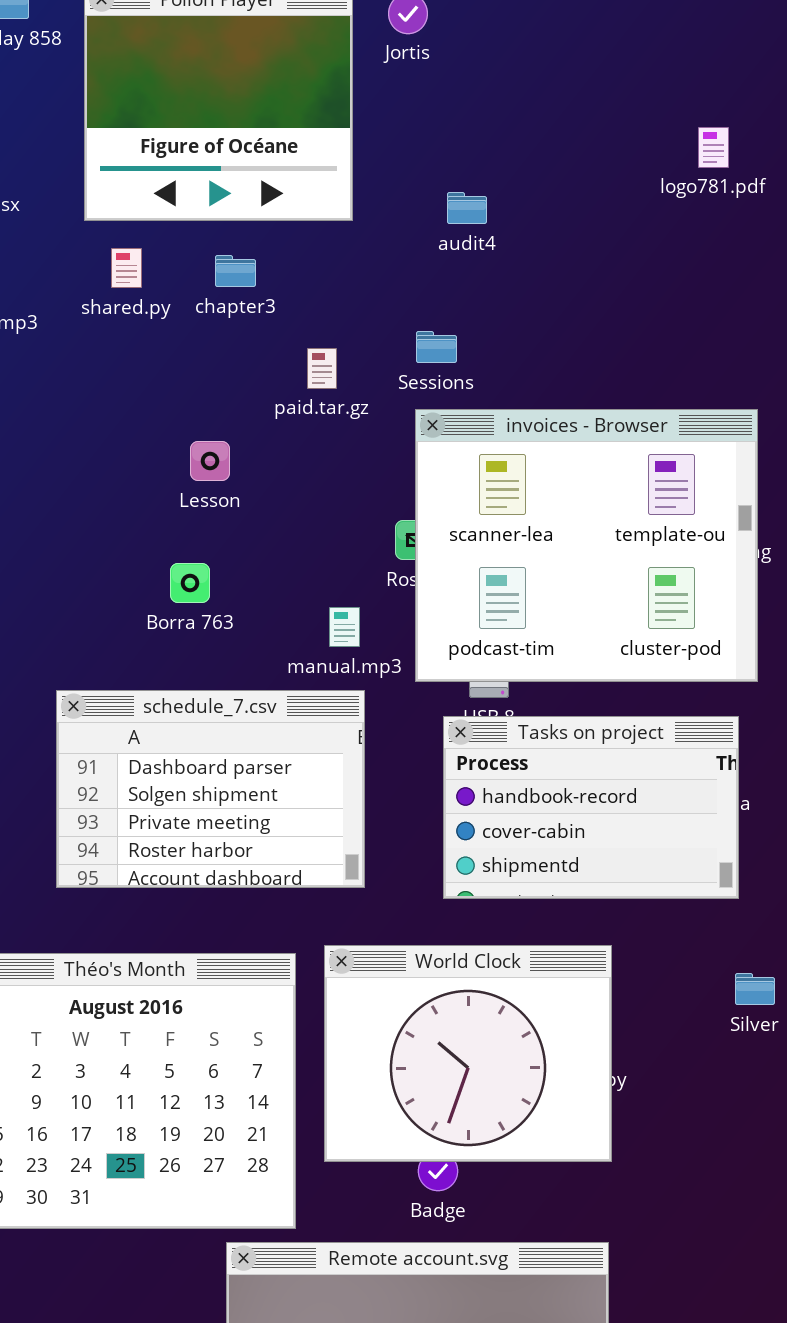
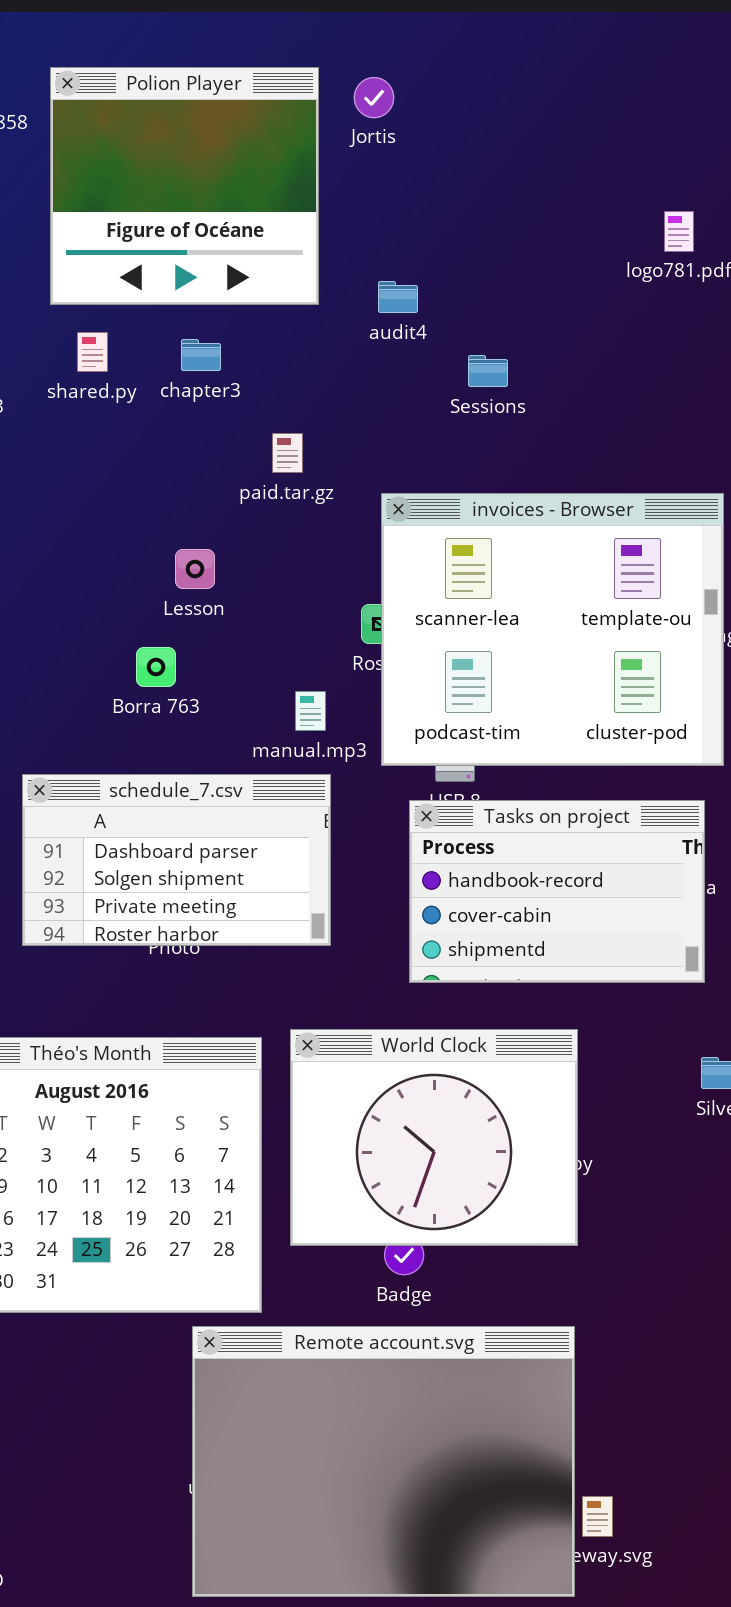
audit4: [447,192,487,224] -> [378,281,418,313], moved
Sessions: [416,331,457,363] -> [468,355,508,387], moved
Lesson: [190,441,230,481] -> [175,549,215,589], moved
schedule_7.csv: [56,690,365,888] -> [22,774,331,946], resized

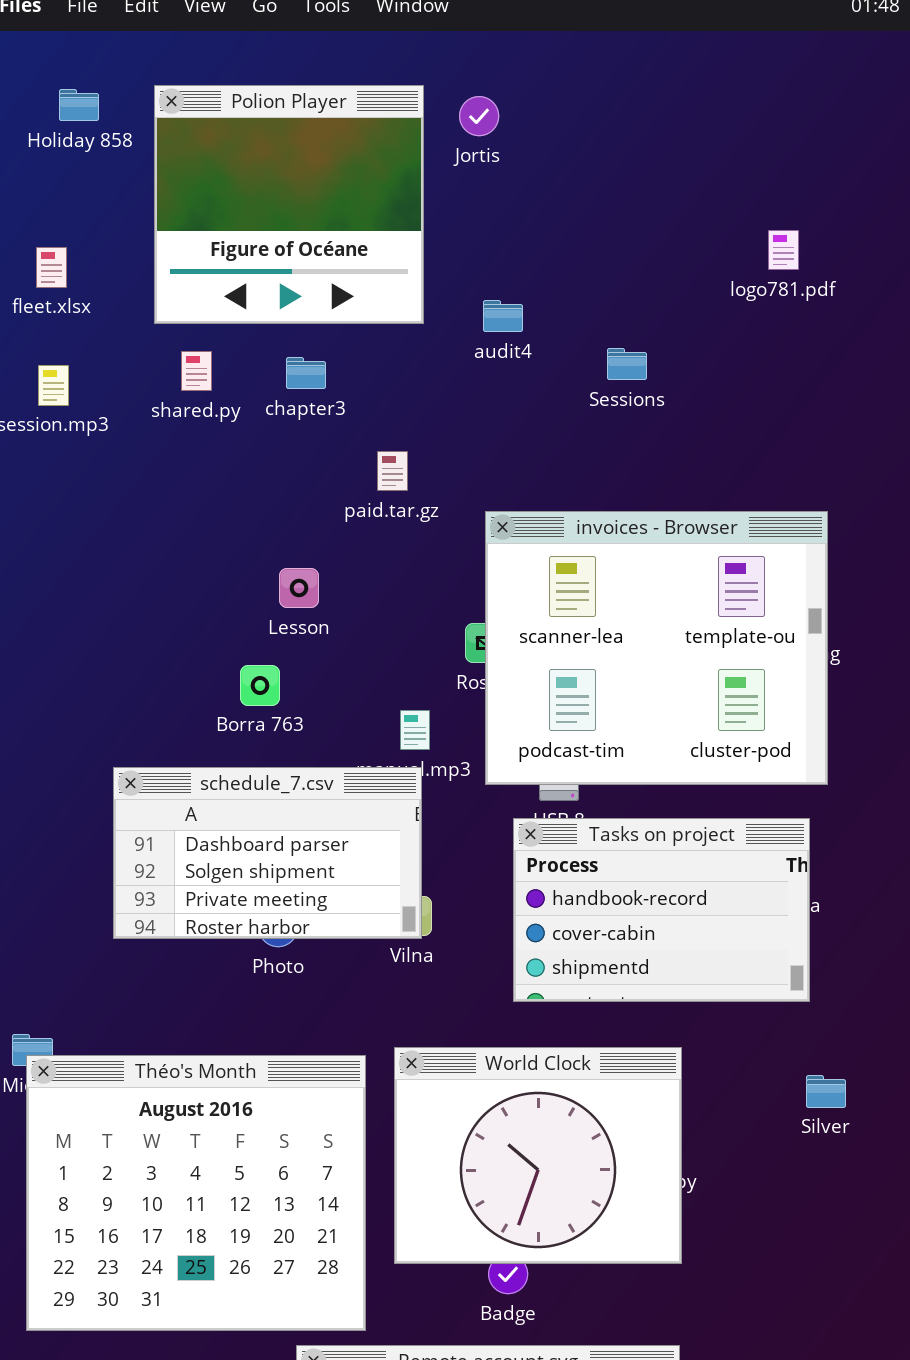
Sessions: [468,355,508,387] -> [607,348,647,380], moved
schedule_7.csv: [22,774,331,946] -> [113,767,422,939], moved

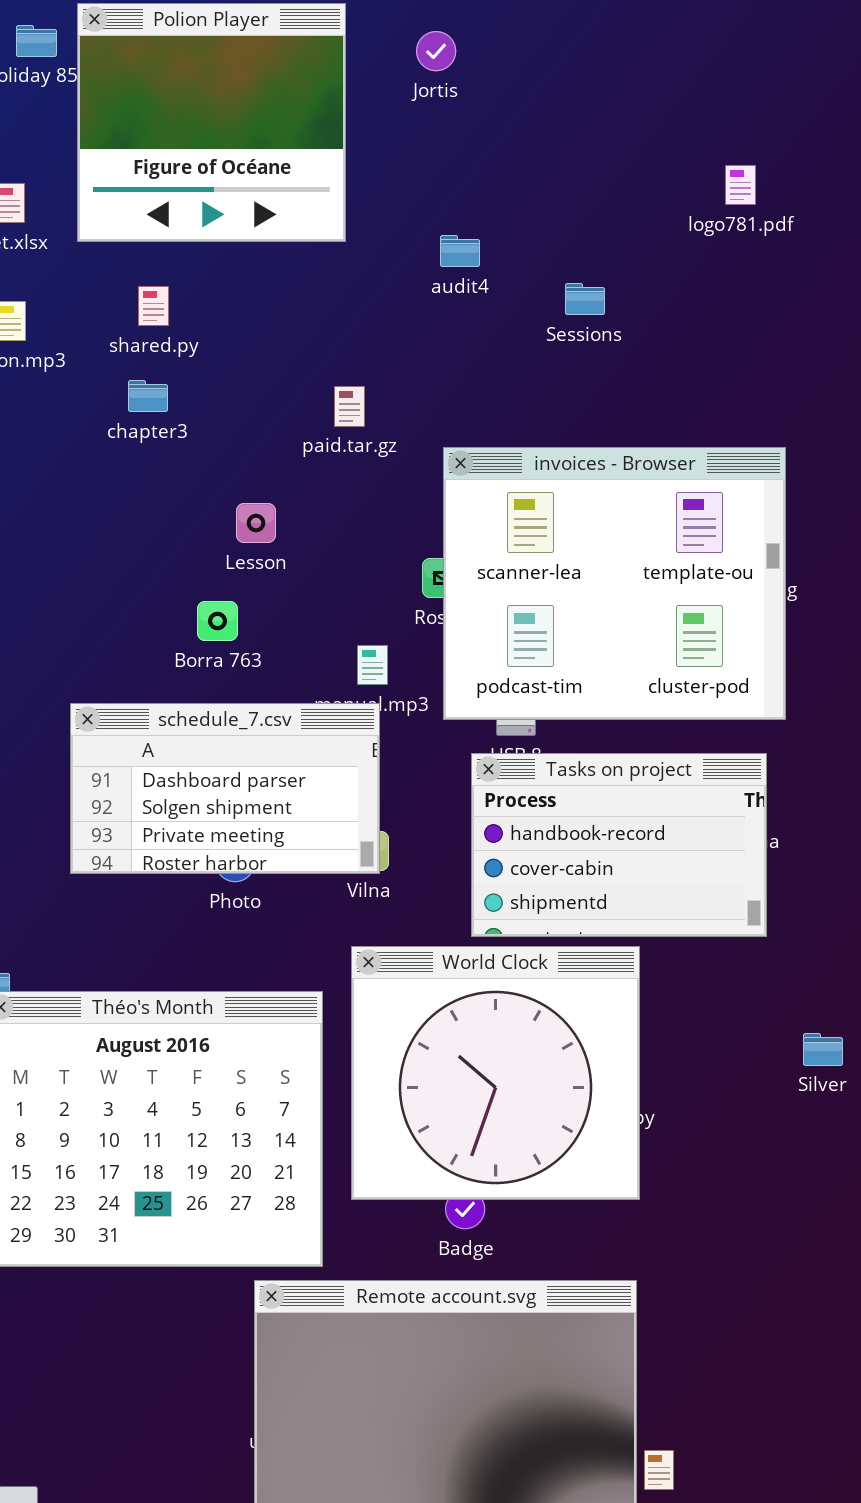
Polion Player: [154,85,424,324] -> [77,3,346,242], moved
chapter3: [286,357,326,389] -> [128,380,168,412], moved
World Clock: [394,1047,682,1264] -> [351,946,640,1200], resized
Silver: [806,1075,846,1108] -> [803,1033,843,1066], moved

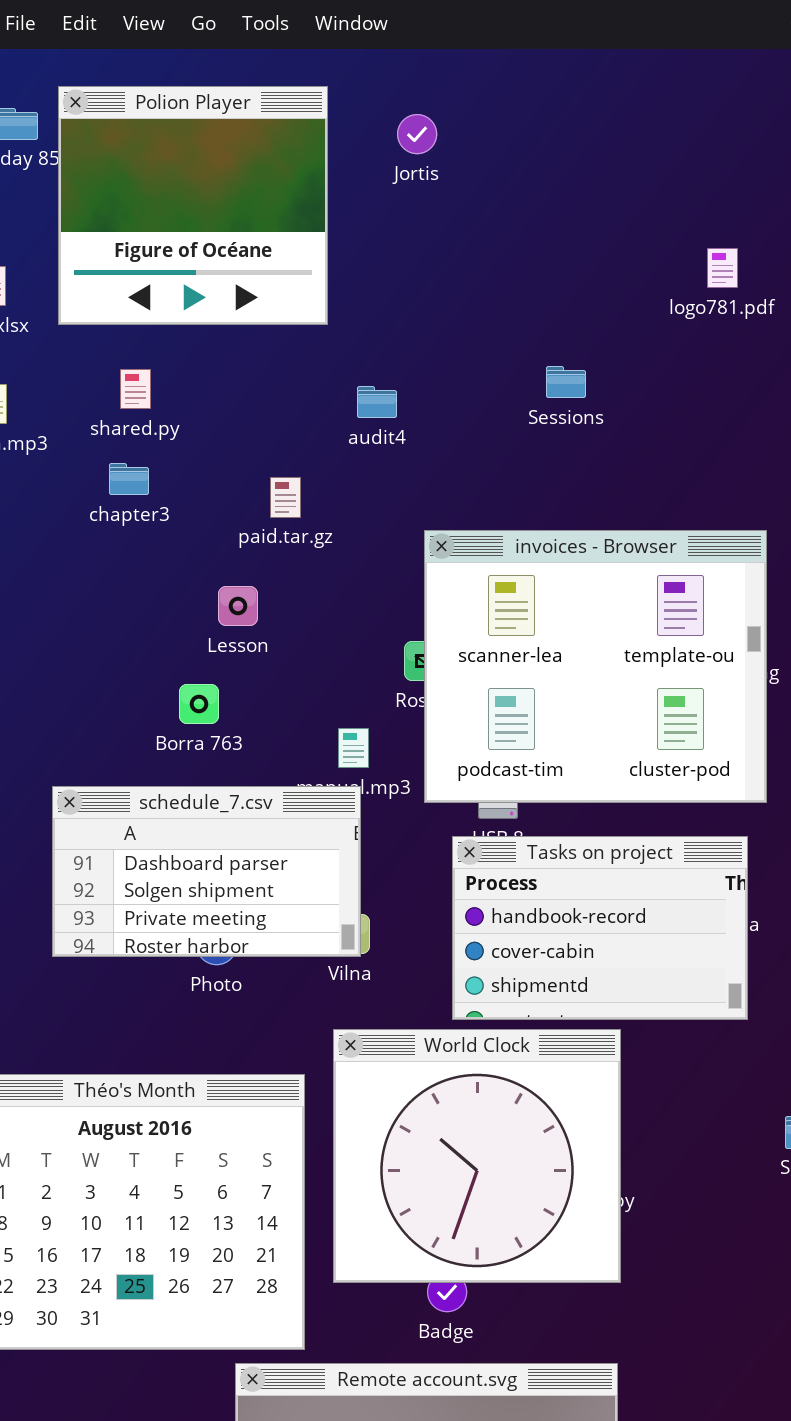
audit4: [440,235,480,267] -> [357,386,397,418], moved
paid.tar.gz: [334,386,365,427] -> [270,477,301,518], moved

